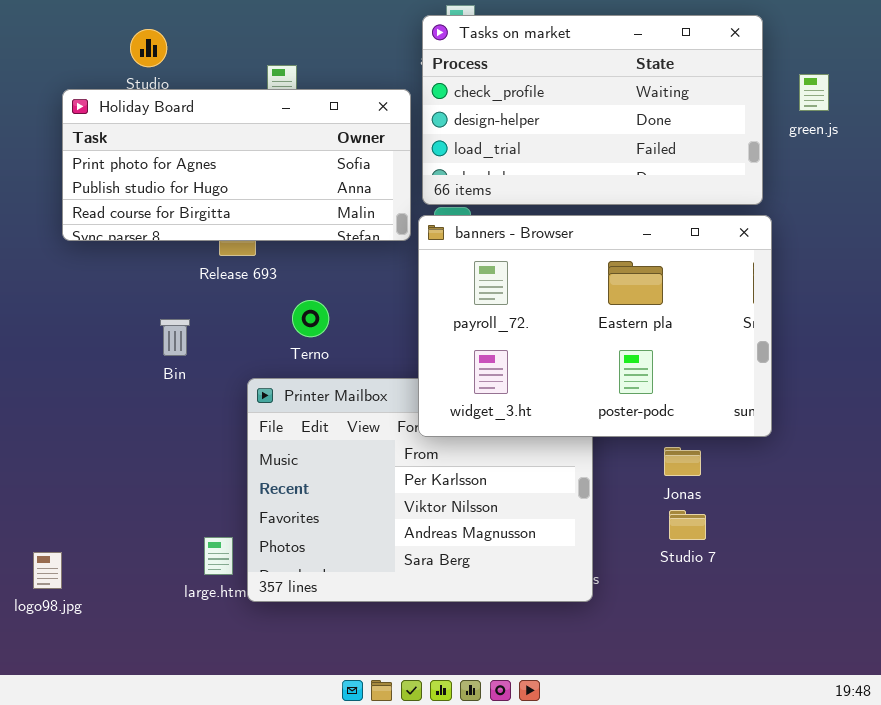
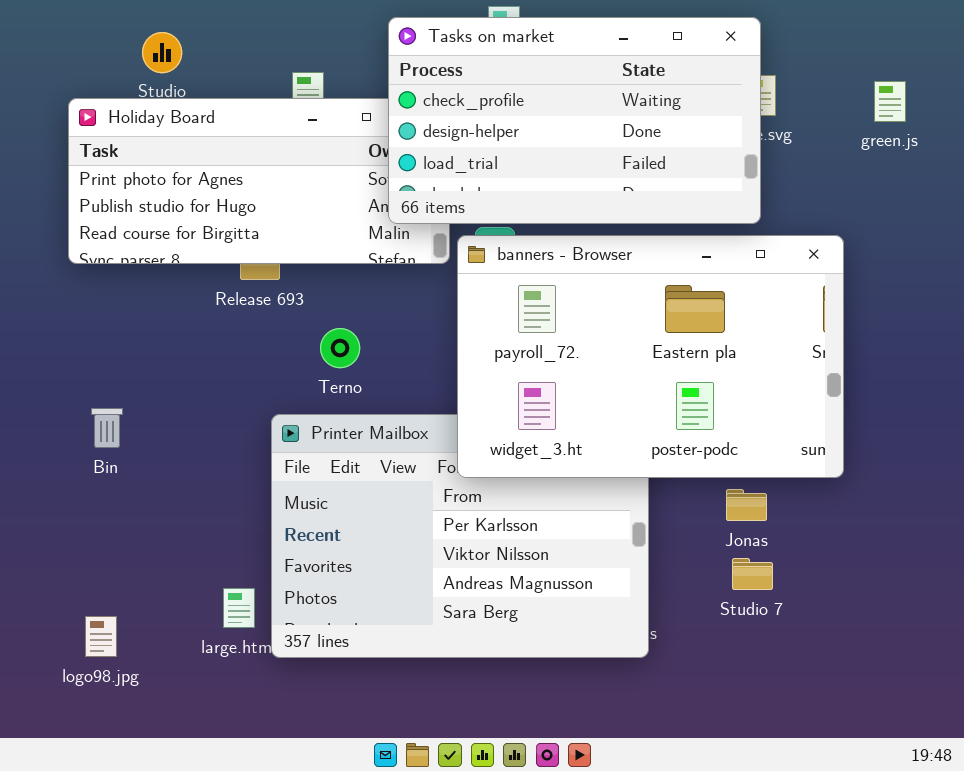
Tasks on market: [422,15,763,205] -> [388,17,761,224], moved
Bin: [160,319,190,356] -> [91,408,123,448], moved
logo98.jpg: [33,552,62,589] -> [85,616,117,657], moved

